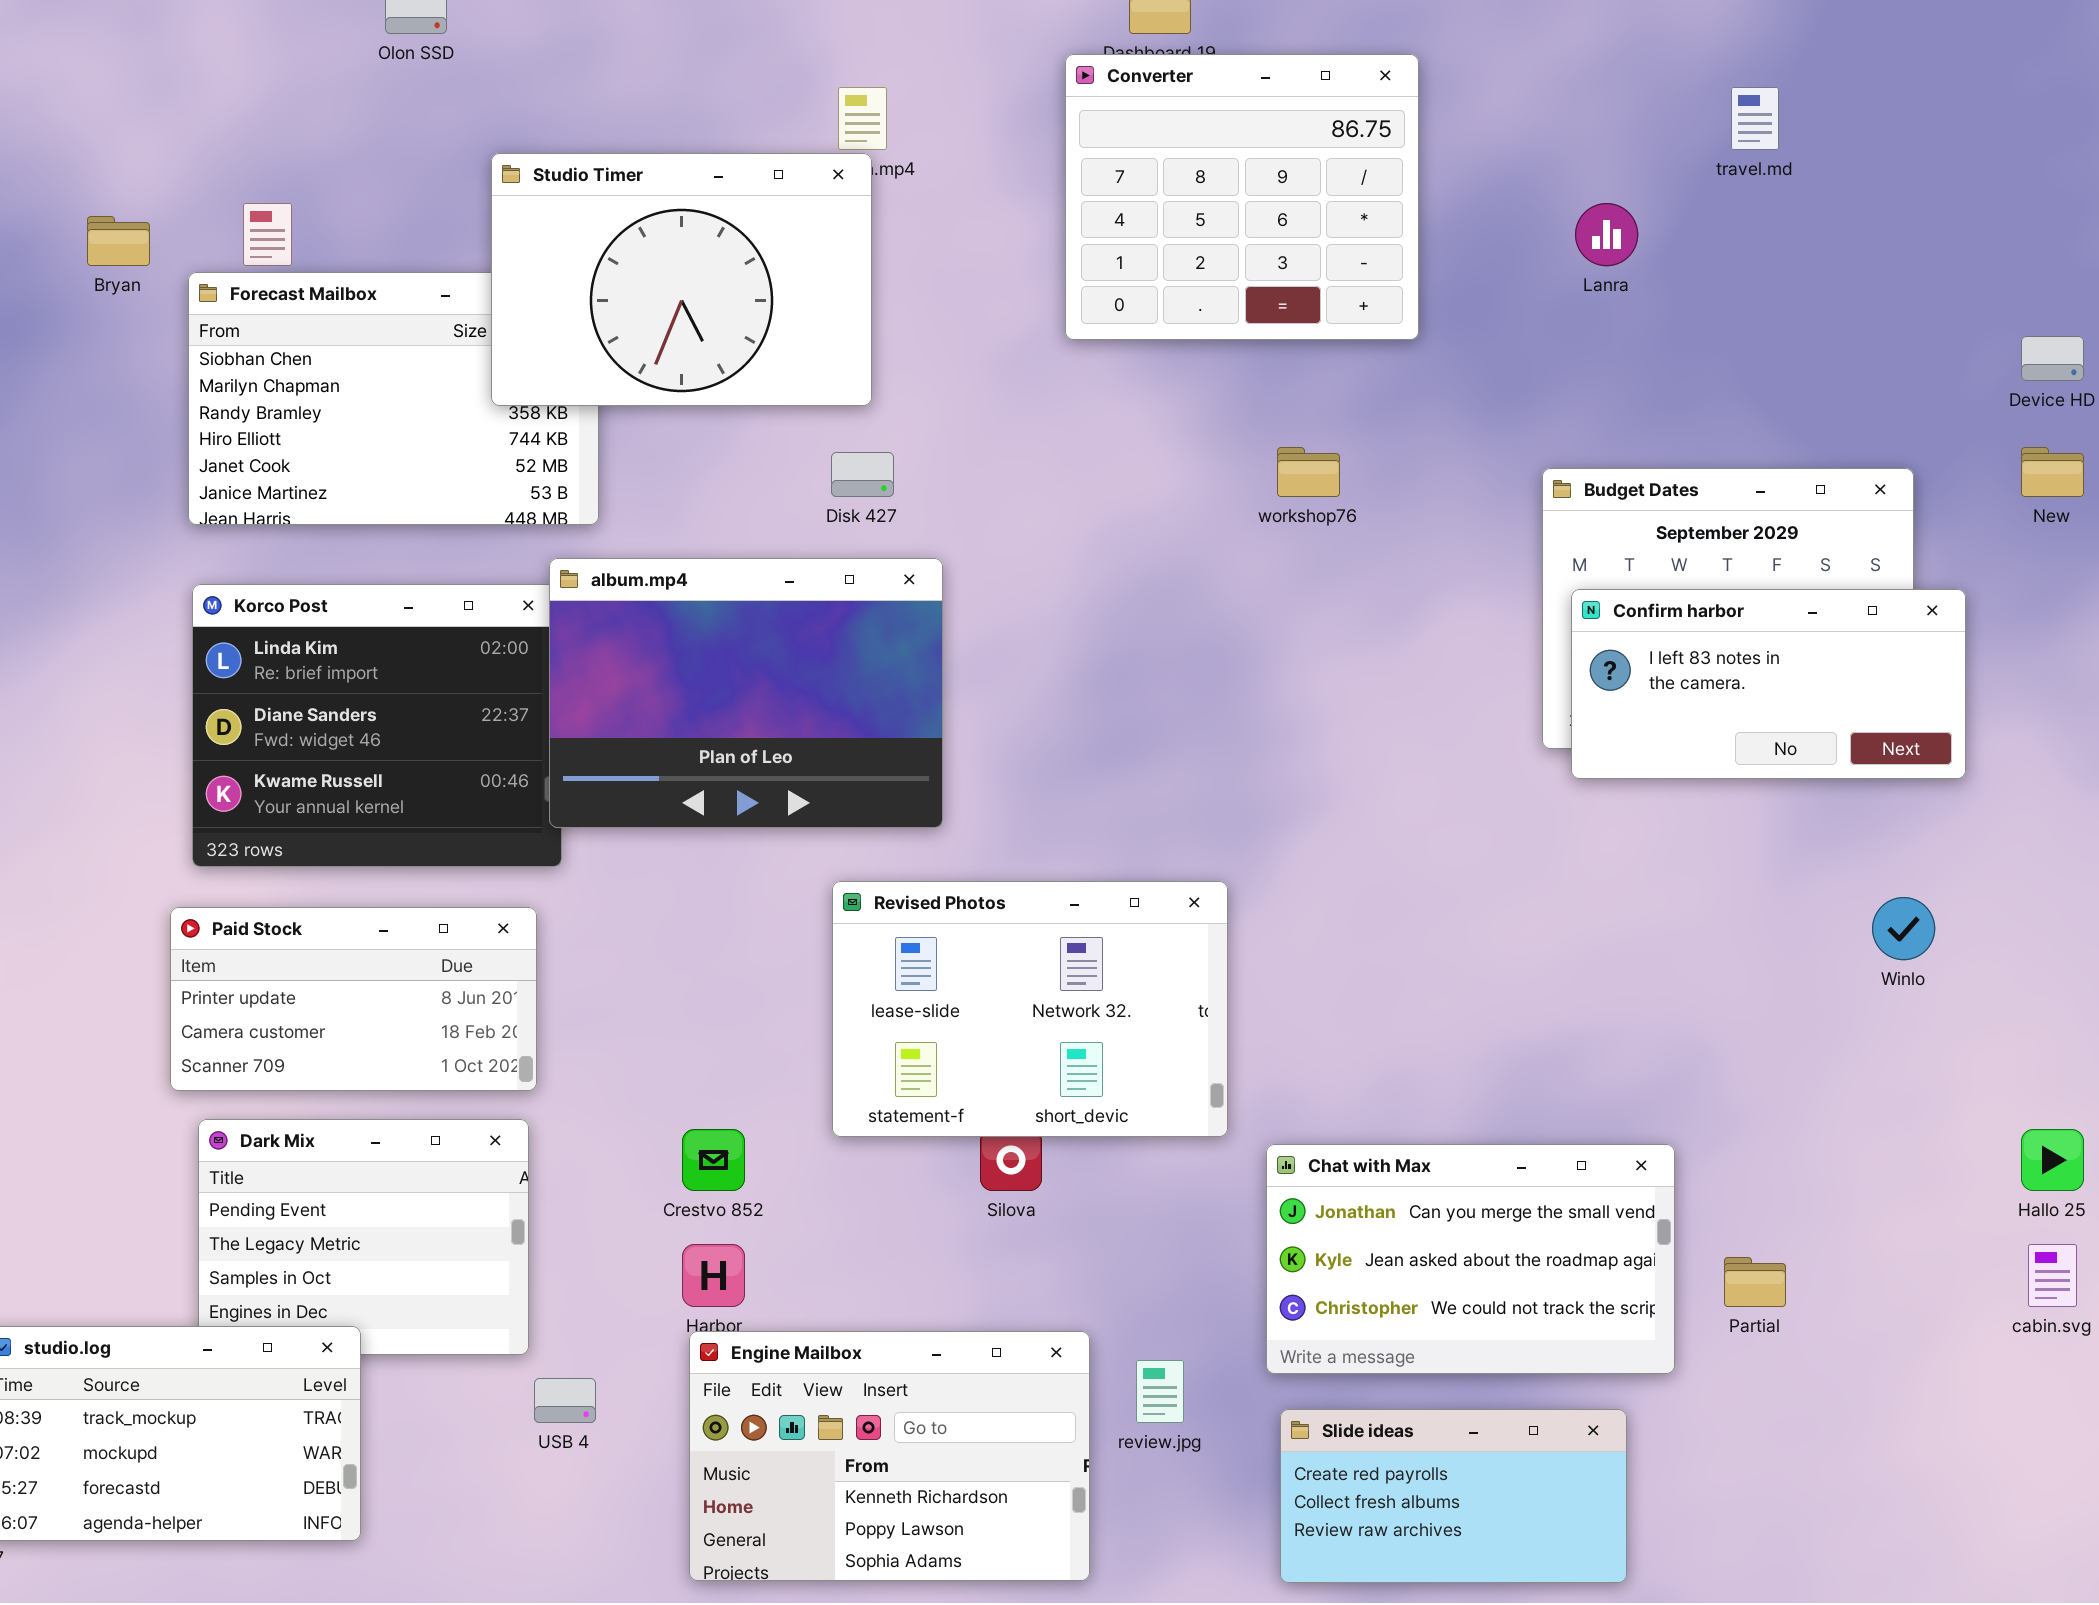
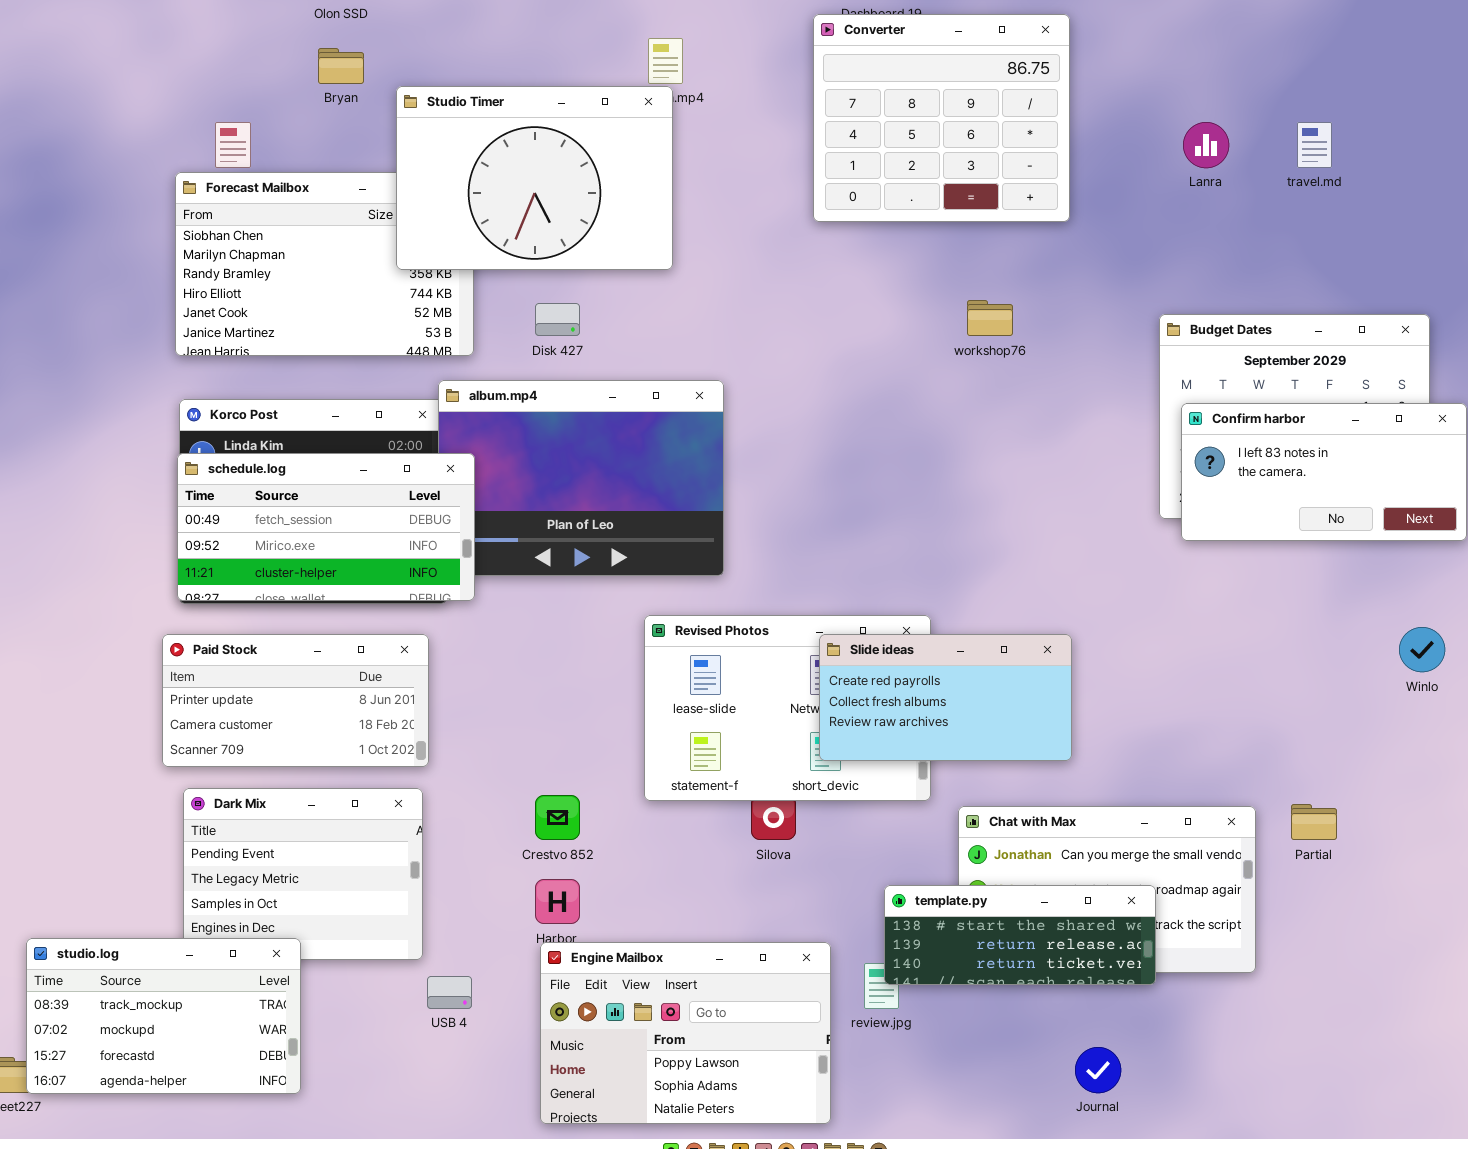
travel.md: [1731,87,1779,150] -> [1297,122,1332,168], moved
Bryan: [87,216,150,266] -> [318,48,364,84], moved
Disk 427: [831,452,894,497] -> [535,303,580,336], moved
schedule.log: none -> [177,453,475,601], opened
template.py: none -> [884,885,1156,985], opened
Partial: [1724,1257,1786,1307] -> [1291,804,1337,840], moved
Engine Mailbox: [689,1331,1090,1581] -> [540,942,831,1124], scrolled down 1 row
Slide ideas: [1280,1409,1627,1583] -> [819,634,1072,761], moved

